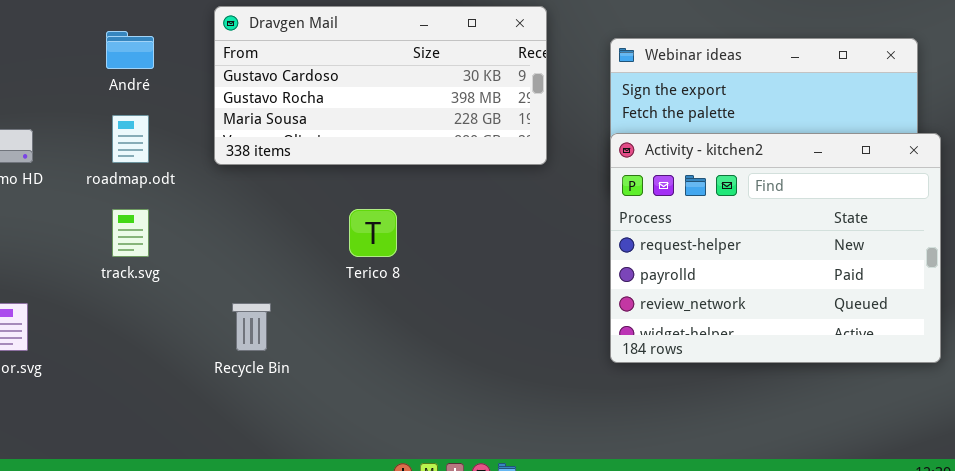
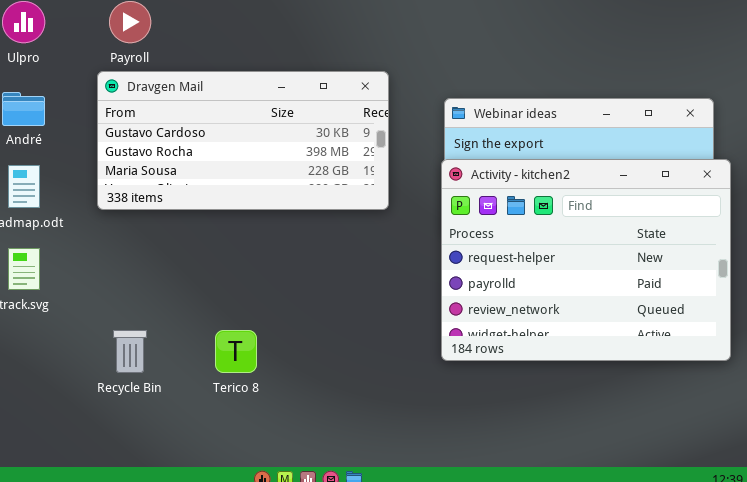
Activity - kitchen2: [610,133,941,363] -> [441,159,731,361], moved
Terico 8: [349,209,397,257] -> [215,330,257,373], moved

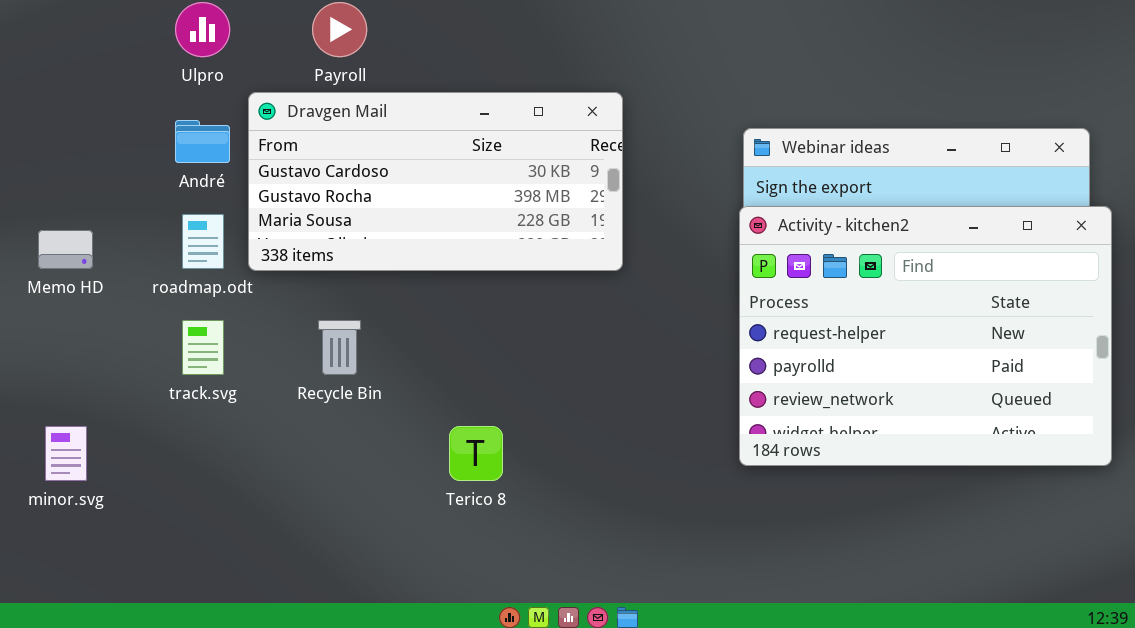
Dravgen Mail: [97,71,389,210] -> [248,92,623,271], moved
Recycle Bin: [113,330,147,373] -> [318,320,361,375], moved

